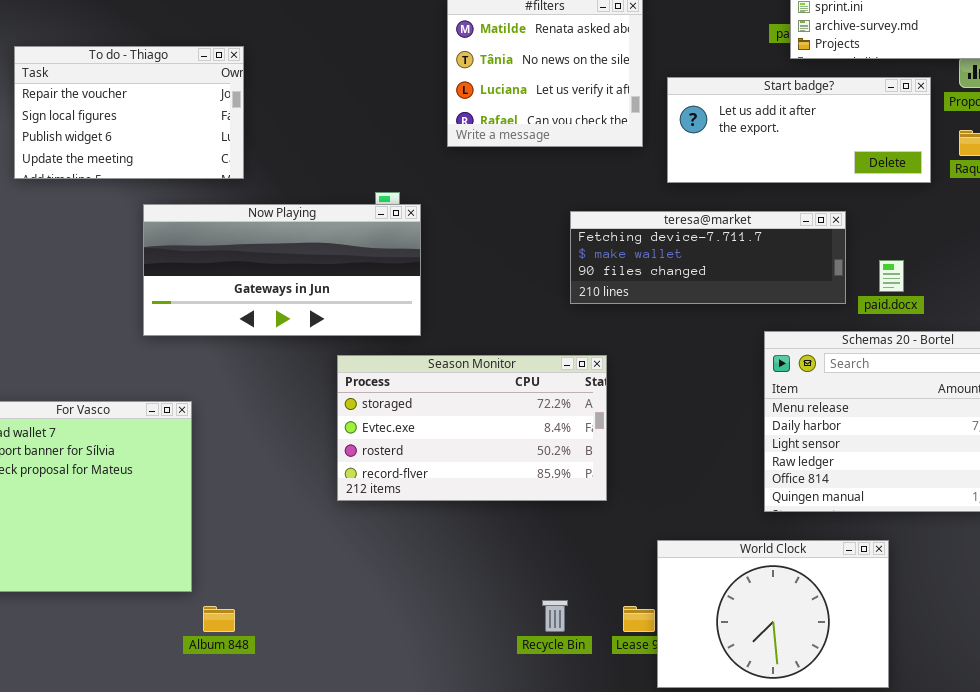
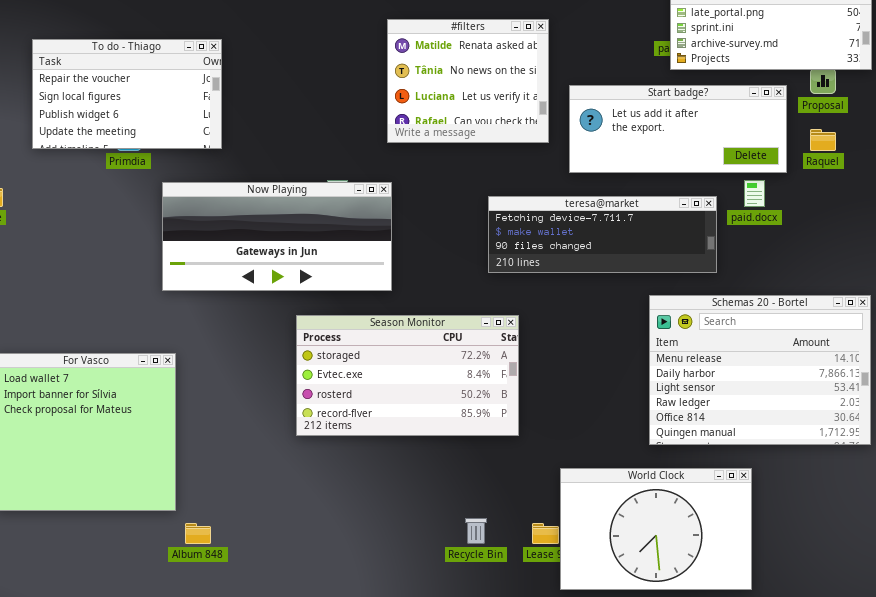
To do - Thiago: [14,46,244,179] -> [32,39,222,149], moved
Now Playing: [143,204,421,336] -> [162,182,392,291], moved
paid.docx: [879,260,904,292] -> [744,180,765,207], moved

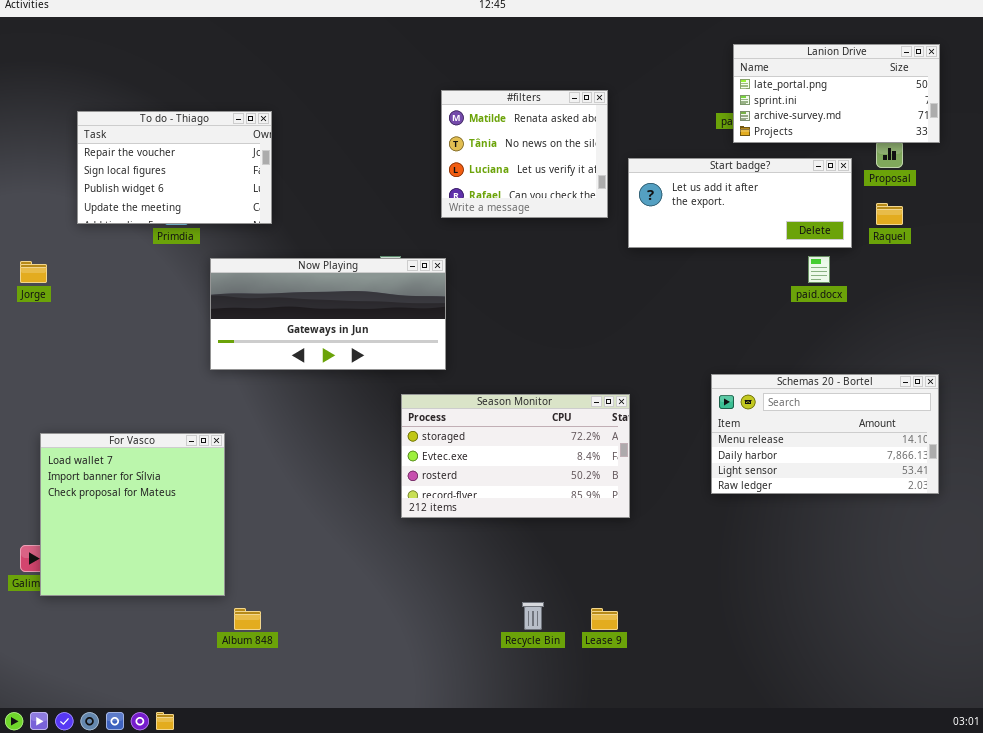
teresa@market: [488,196,717,273] -> none, closed
Schemas 20 - Bortel: [649,295,871,445] -> [711,374,939,494], resized
Season Monitor: [296,315,519,436] -> [401,394,630,518], moved
World Clock: [560,468,752,590] -> none, closed

